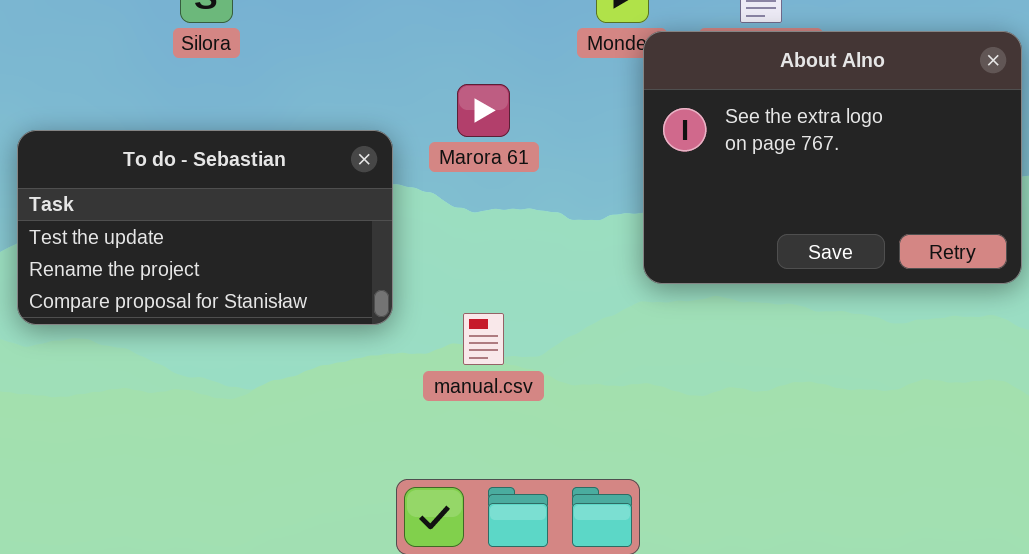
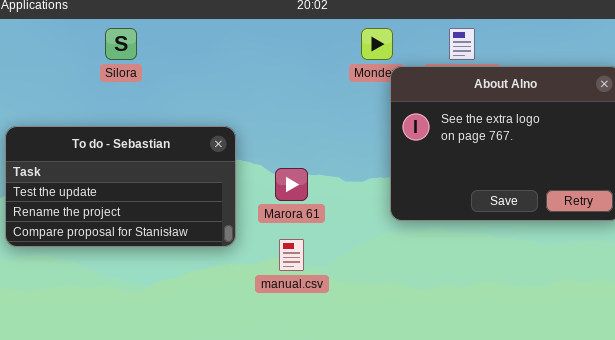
Marora 61: [457,84,510,137] -> [275,168,308,201], moved

